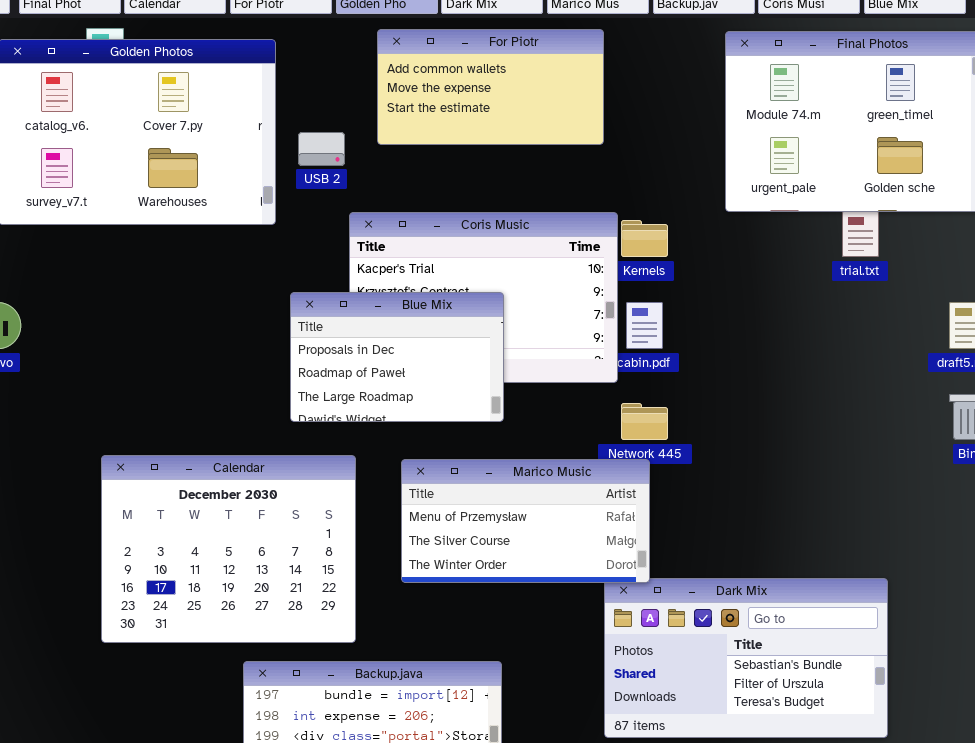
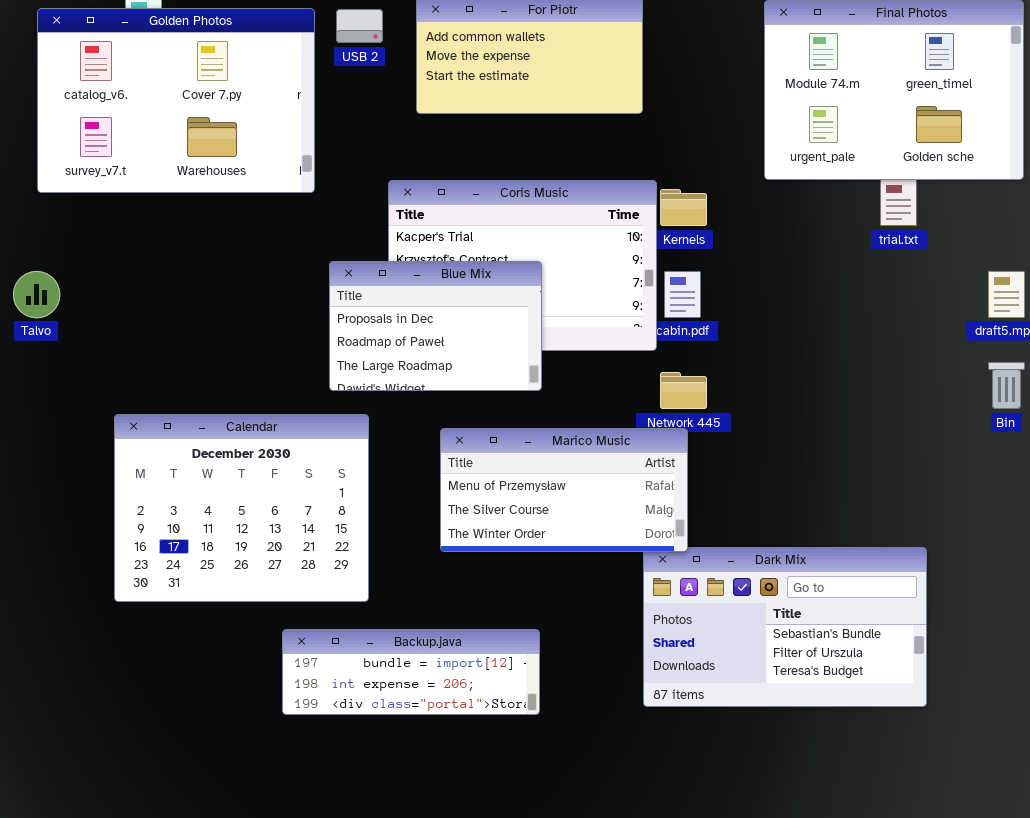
USB 2: [298,132,345,166] -> [336,9,383,43], moved
Calendar: [101,455,356,643] -> [114,414,369,602], moved

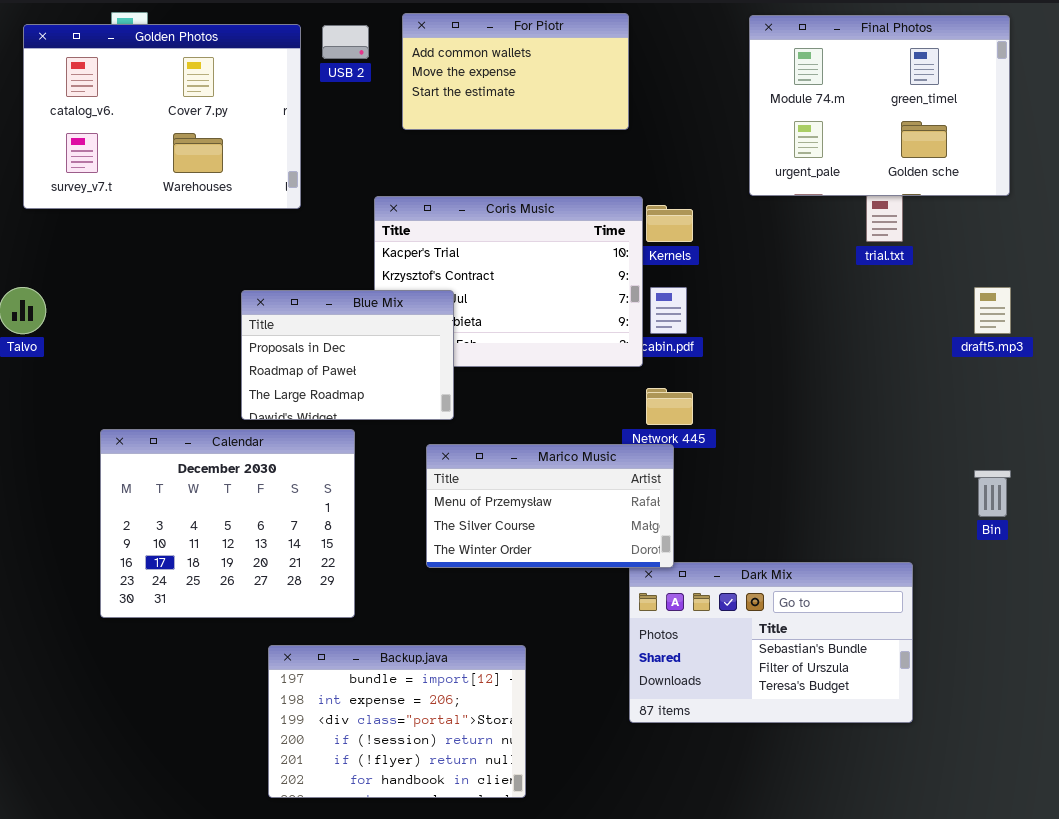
Blue Mix: [329,261,542,391] -> [241,290,454,420], moved
Bin: [988,362,1025,409] -> [974,470,1011,517], moved
Backup.java: [282,629,540,715] -> [268,645,526,798], resized

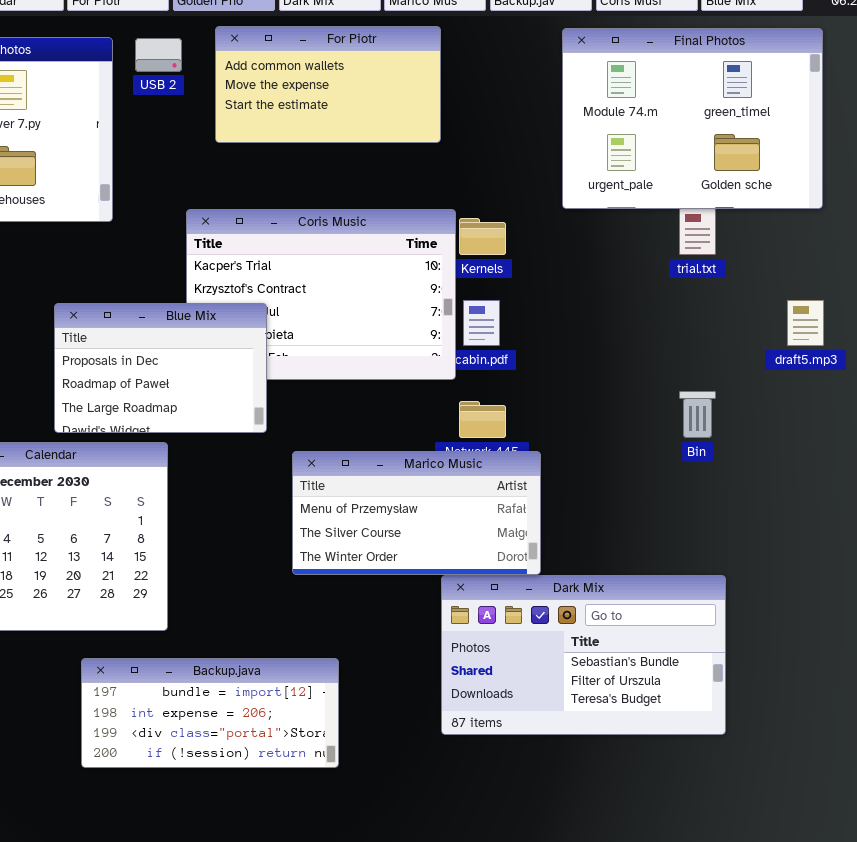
Marico Music: [426,444,674,568] -> [292,451,541,575], moved
Bin: [974,470,1011,517] -> [679,391,716,438], moved
Backup.java: [268,645,526,798] -> [81,658,339,768], resized

